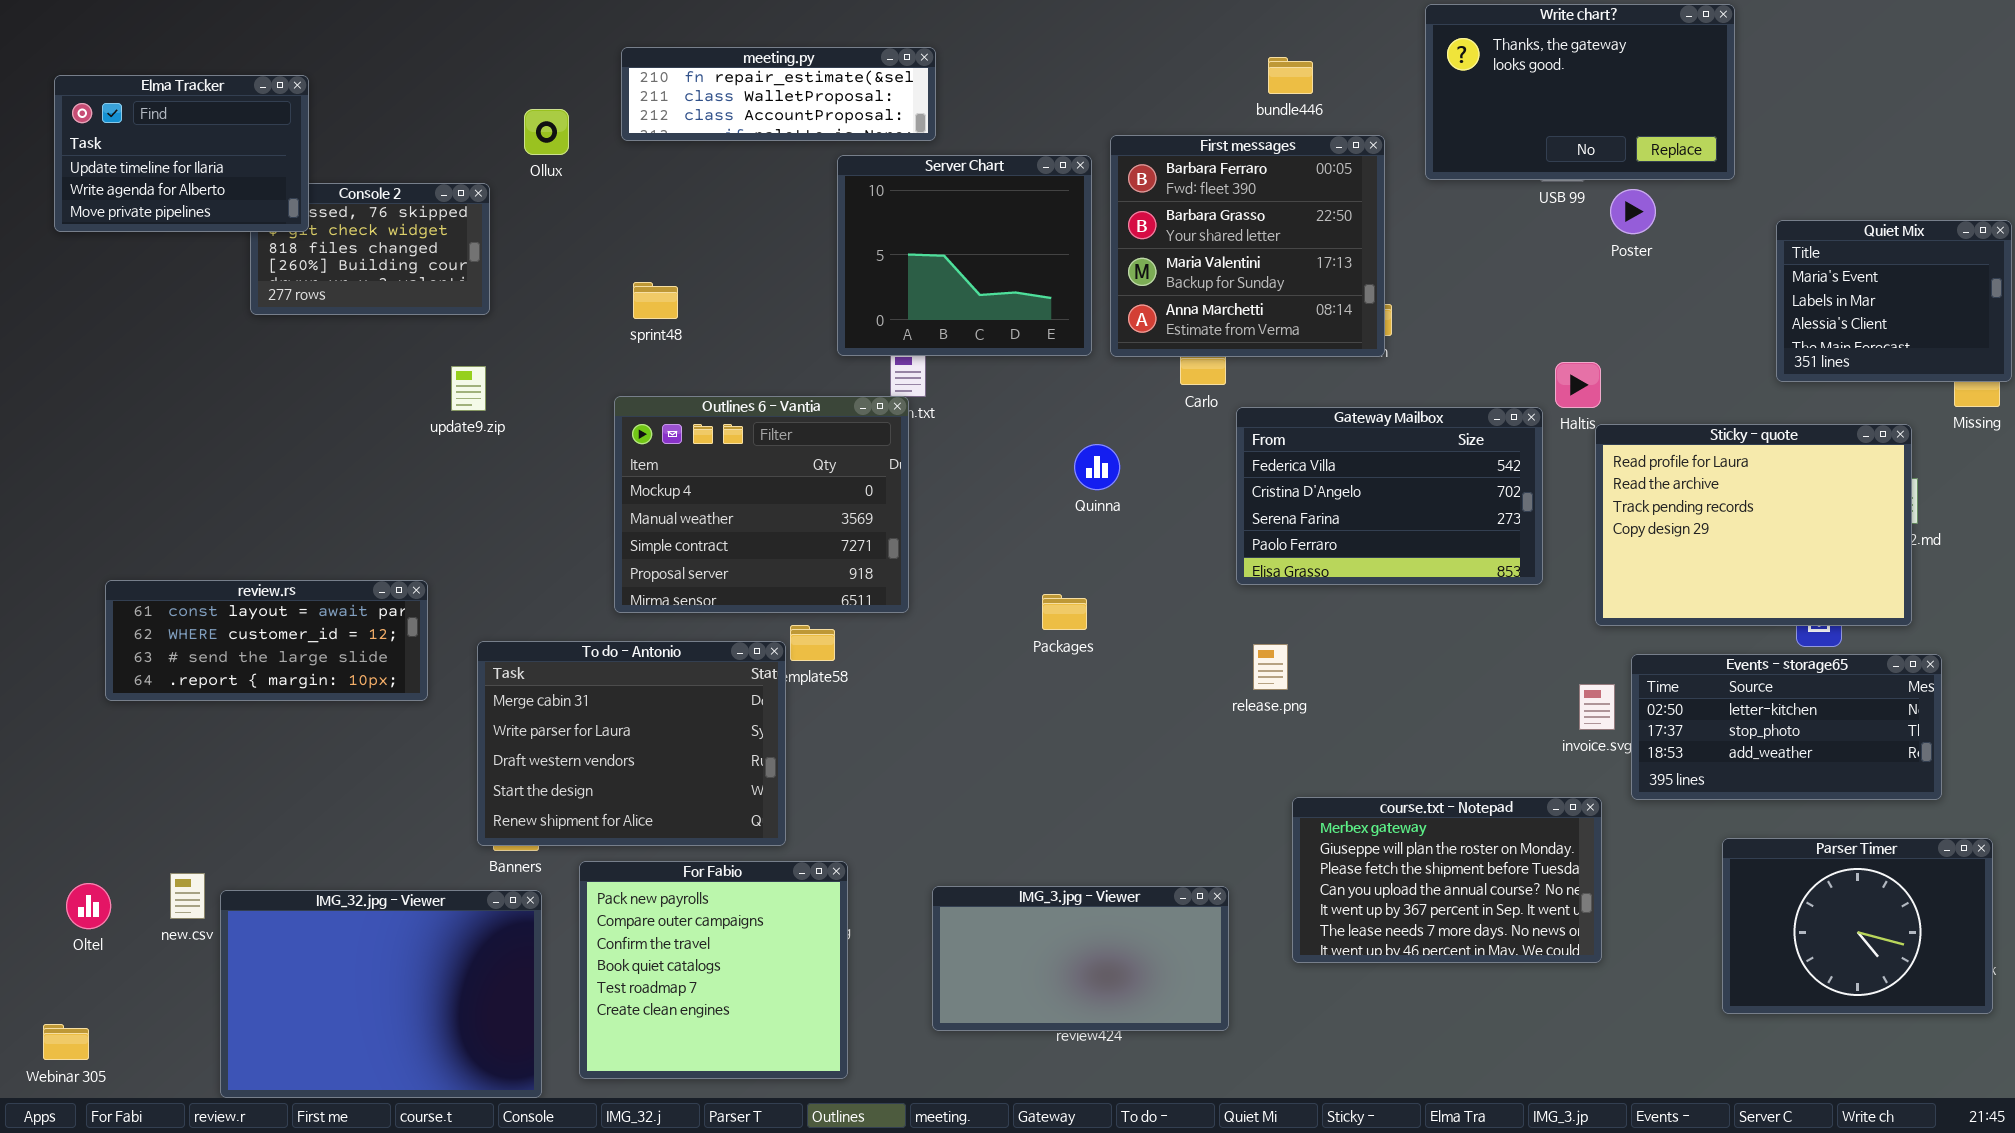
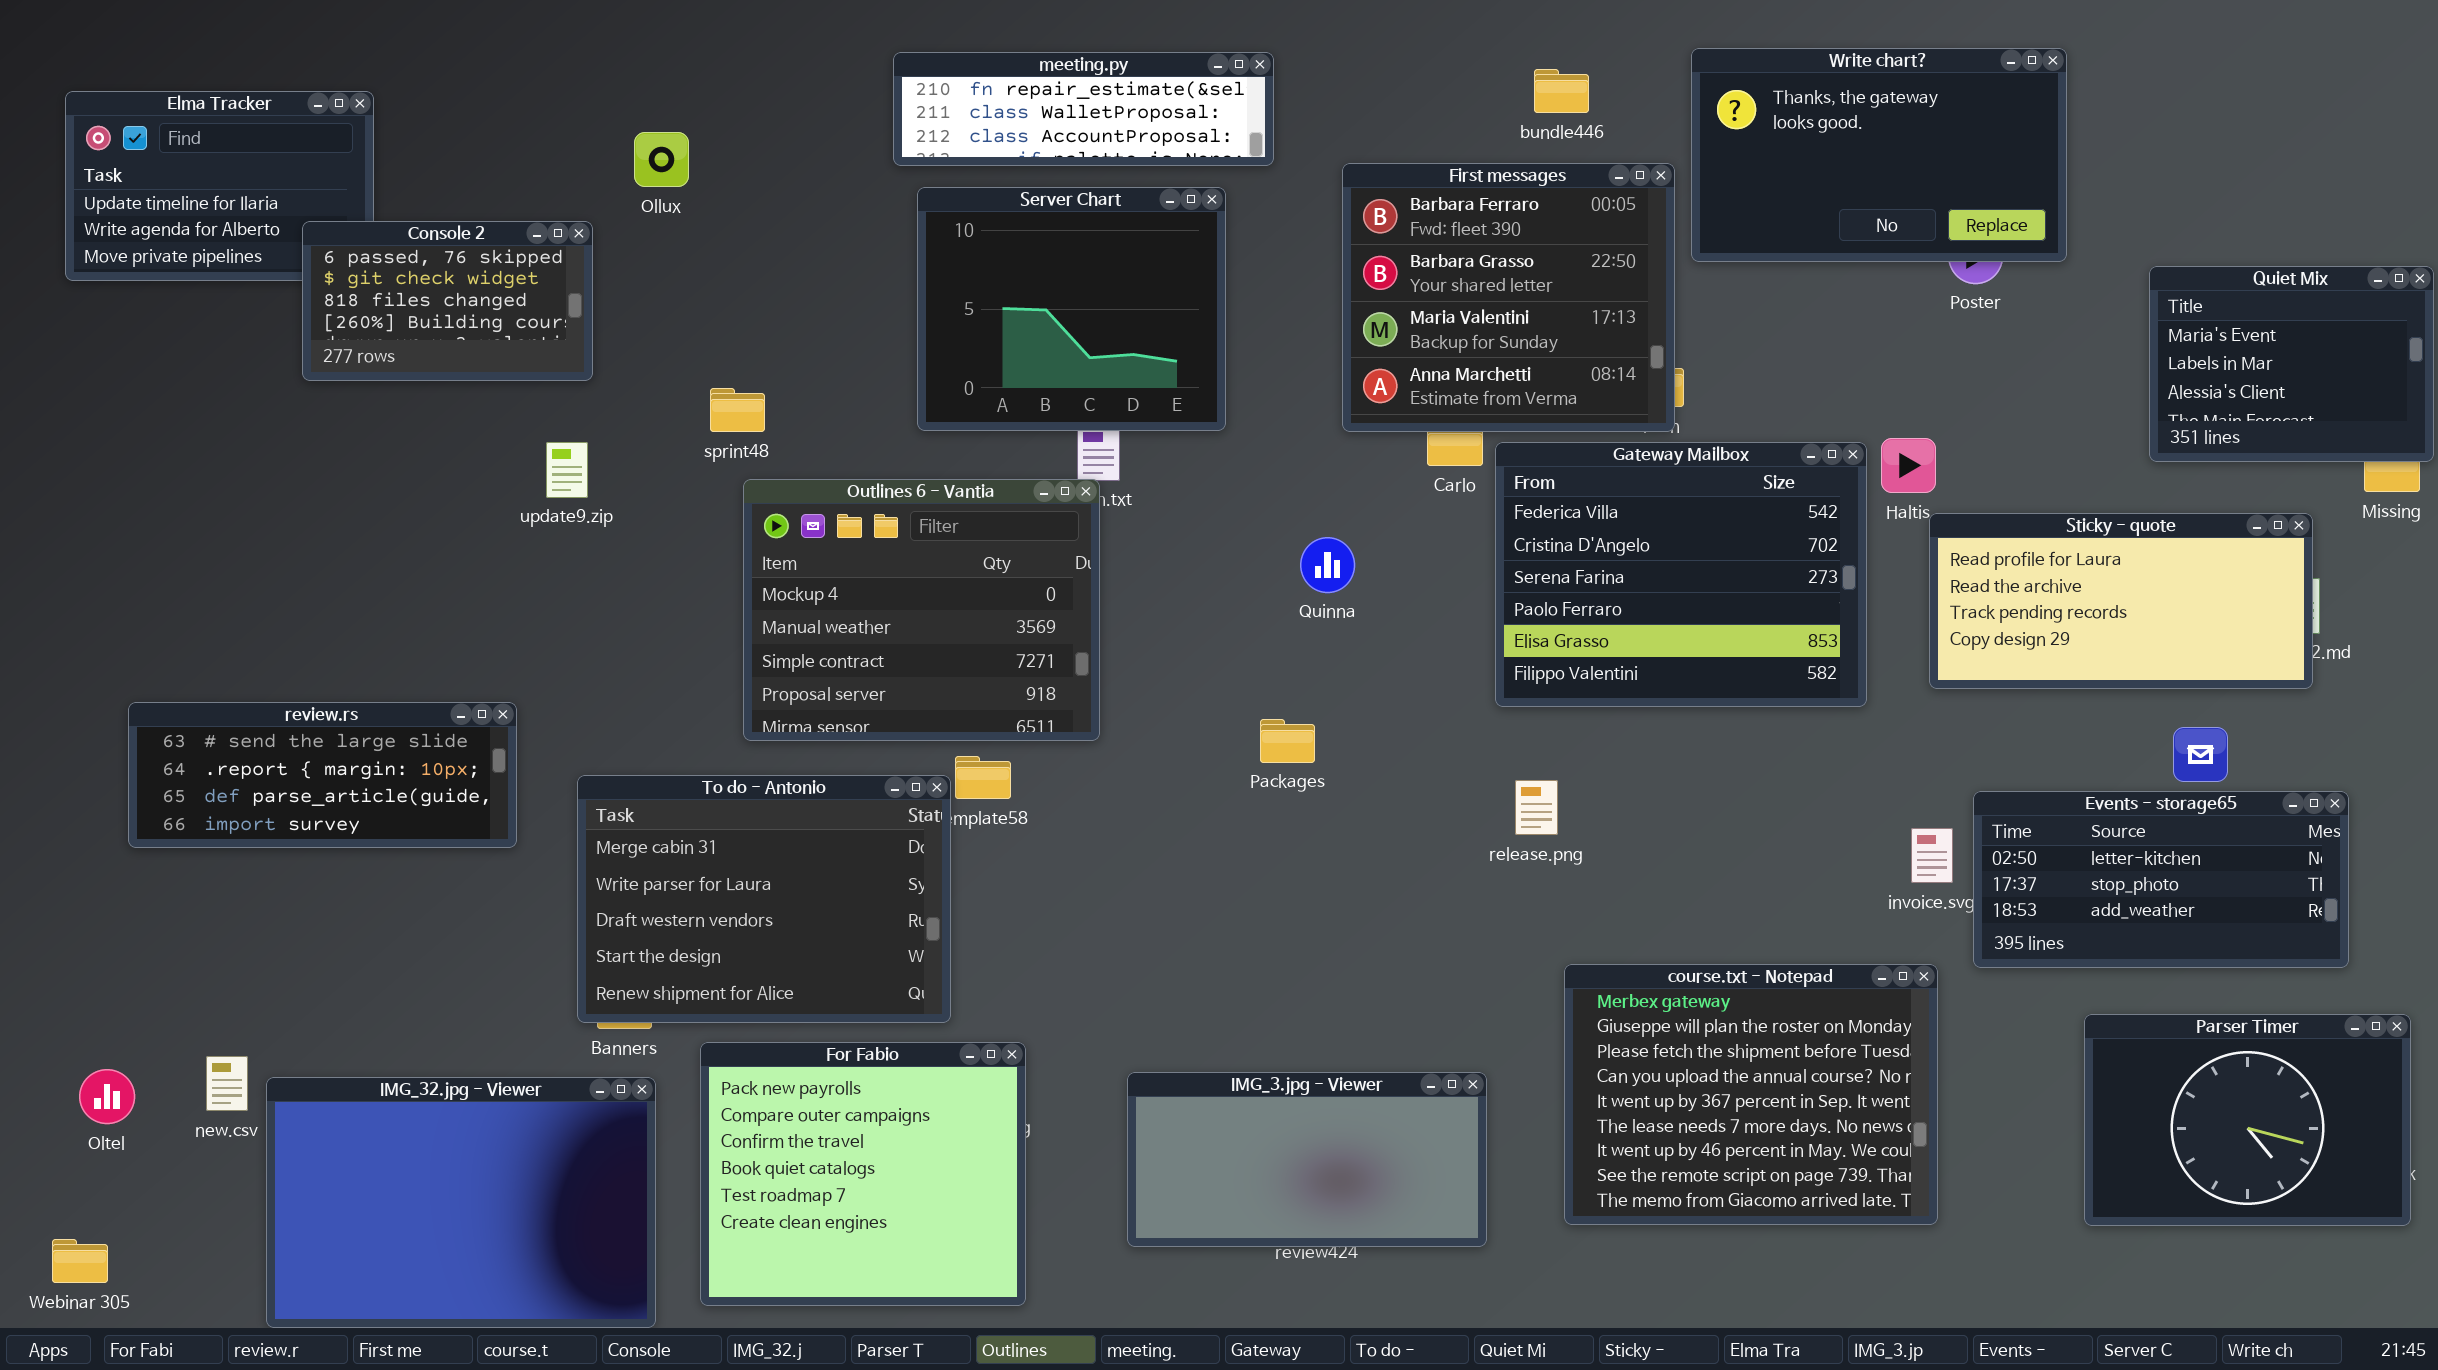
Write chart?: [1425,4,1735,180] -> [1691,48,2067,262], moved
meeting.py: [621,47,936,141] -> [893,52,1274,166], moved
Server Chart: [837,155,1092,356] -> [917,187,1226,431], moved
Console 2: [250,183,490,315] -> [302,221,593,381], raised
sprint48: [633,282,678,319] -> [710,388,765,432], moved
Gateway Mailbox: [1236,407,1543,585] -> [1495,442,1867,707], resized
Sticky - quote: [1595,424,1912,626] -> [1929,513,2313,689], resized
review.rs: [105,580,428,701] -> [128,702,517,848], scrolled down 2 rows
course.txt - Notepad: [1292,797,1602,963] -> [1564,964,1938,1225], resized

